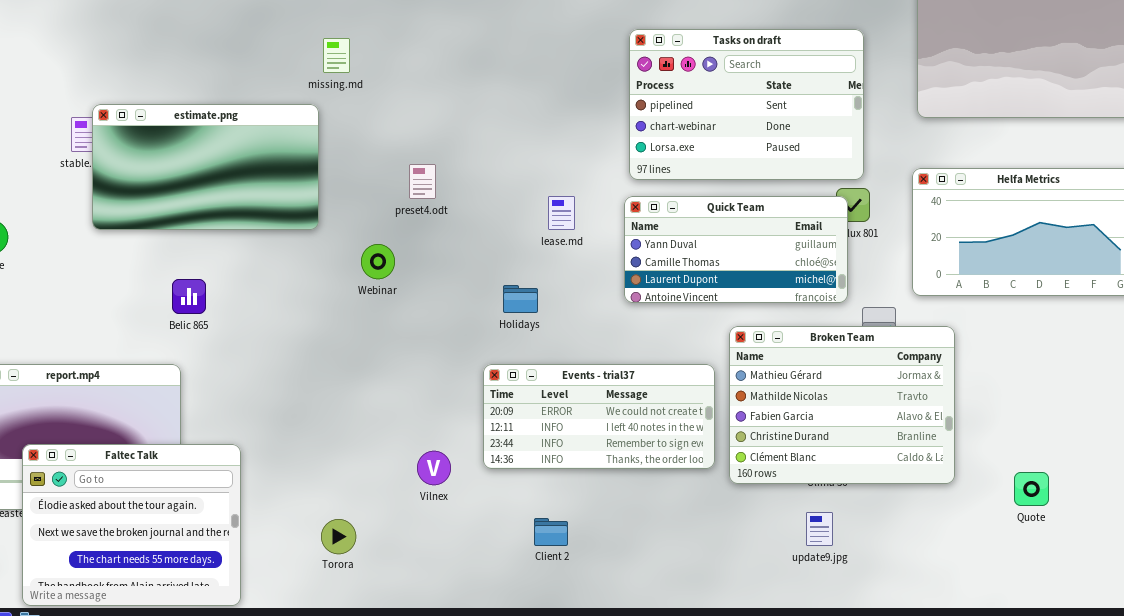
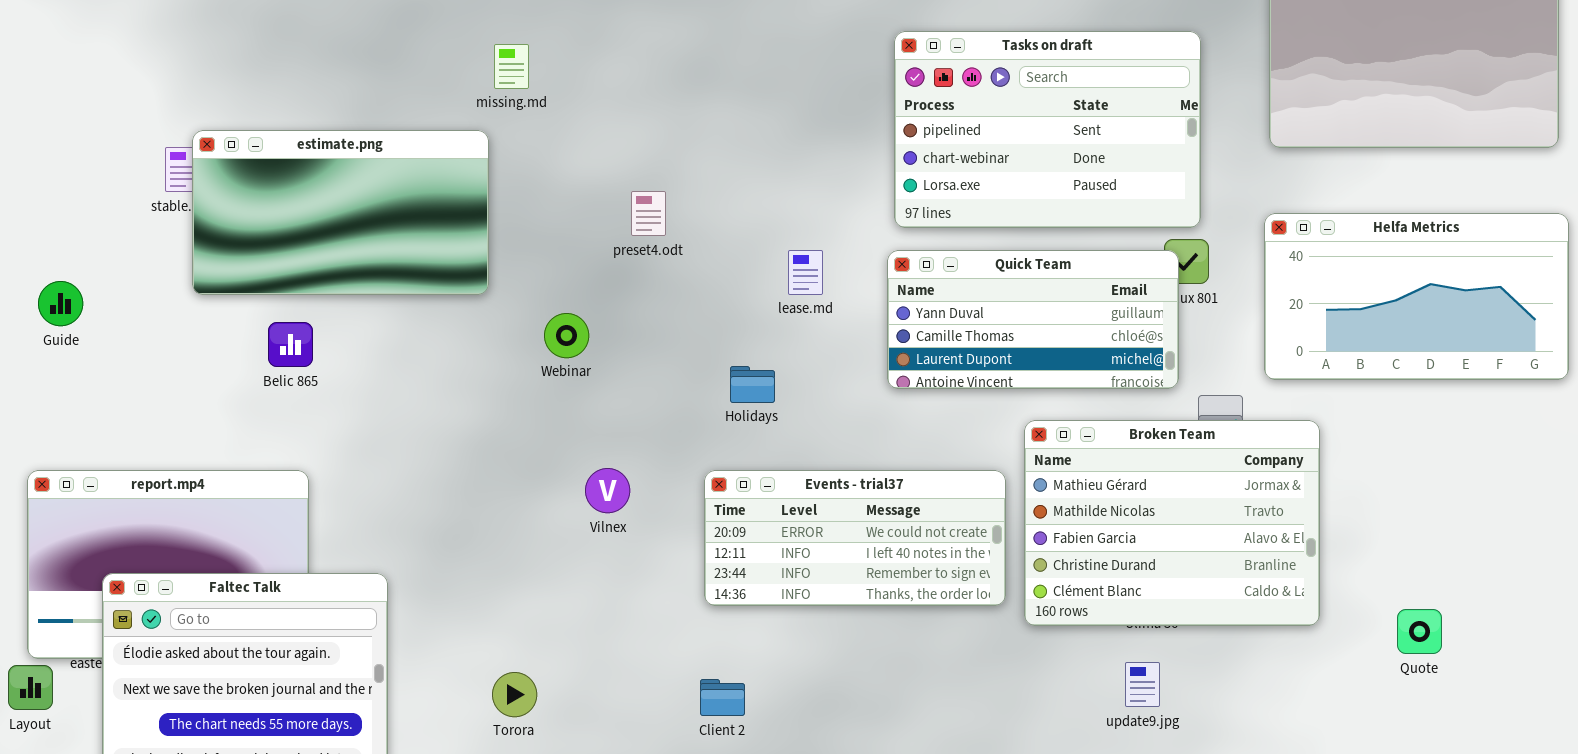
preset4.odt: [409,164,436,199] -> [631,191,666,236], moved
Belic 865: [172,279,206,314] -> [268,322,313,367], moved
Vilnex: [417,451,451,485] -> [585,468,630,513], moved
Client 2: [534,518,568,546] -> [700,679,745,716], moved

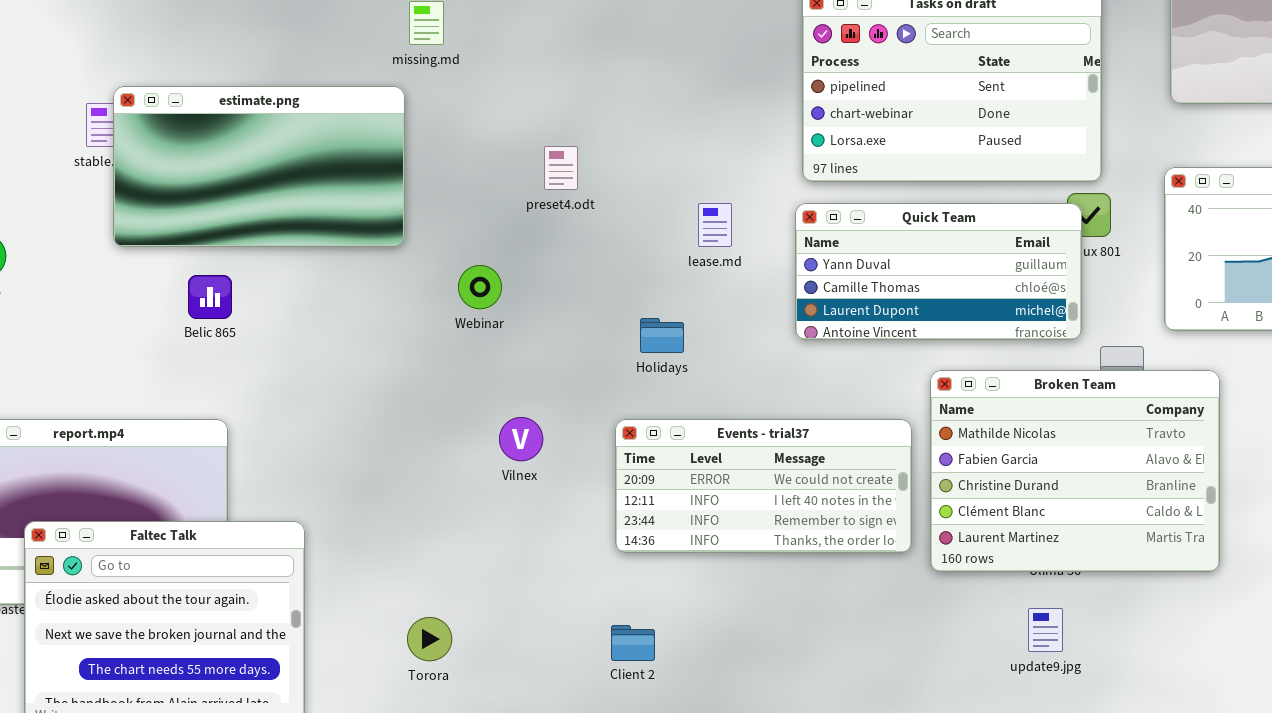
Broken Team: [1024,420,1320,626] -> [930,370,1220,572], scrolled down 1 row

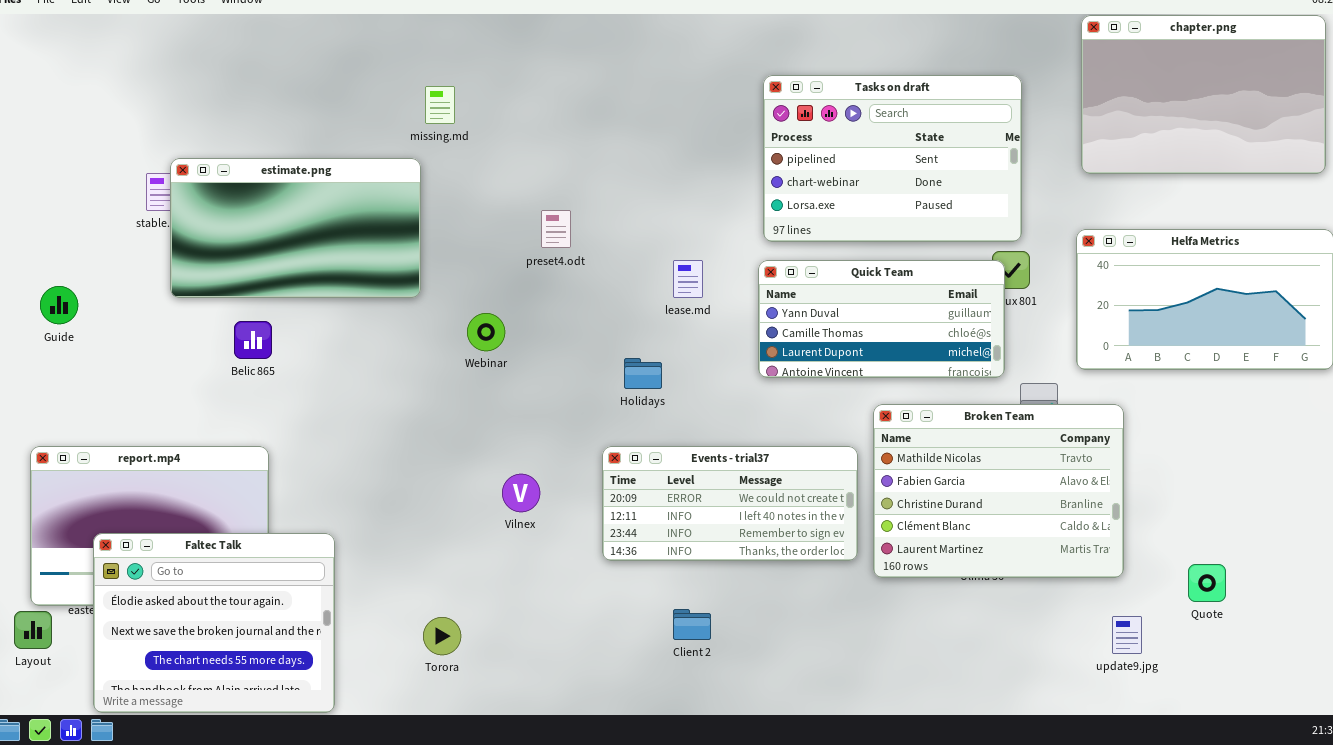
Vilnex: [499,417,543,461] -> [502,474,540,512], moved
update9.jpg: [1028,608,1063,652] -> [1112,616,1142,654], moved
Client 2: [611,625,655,661] -> [673,609,711,640], moved

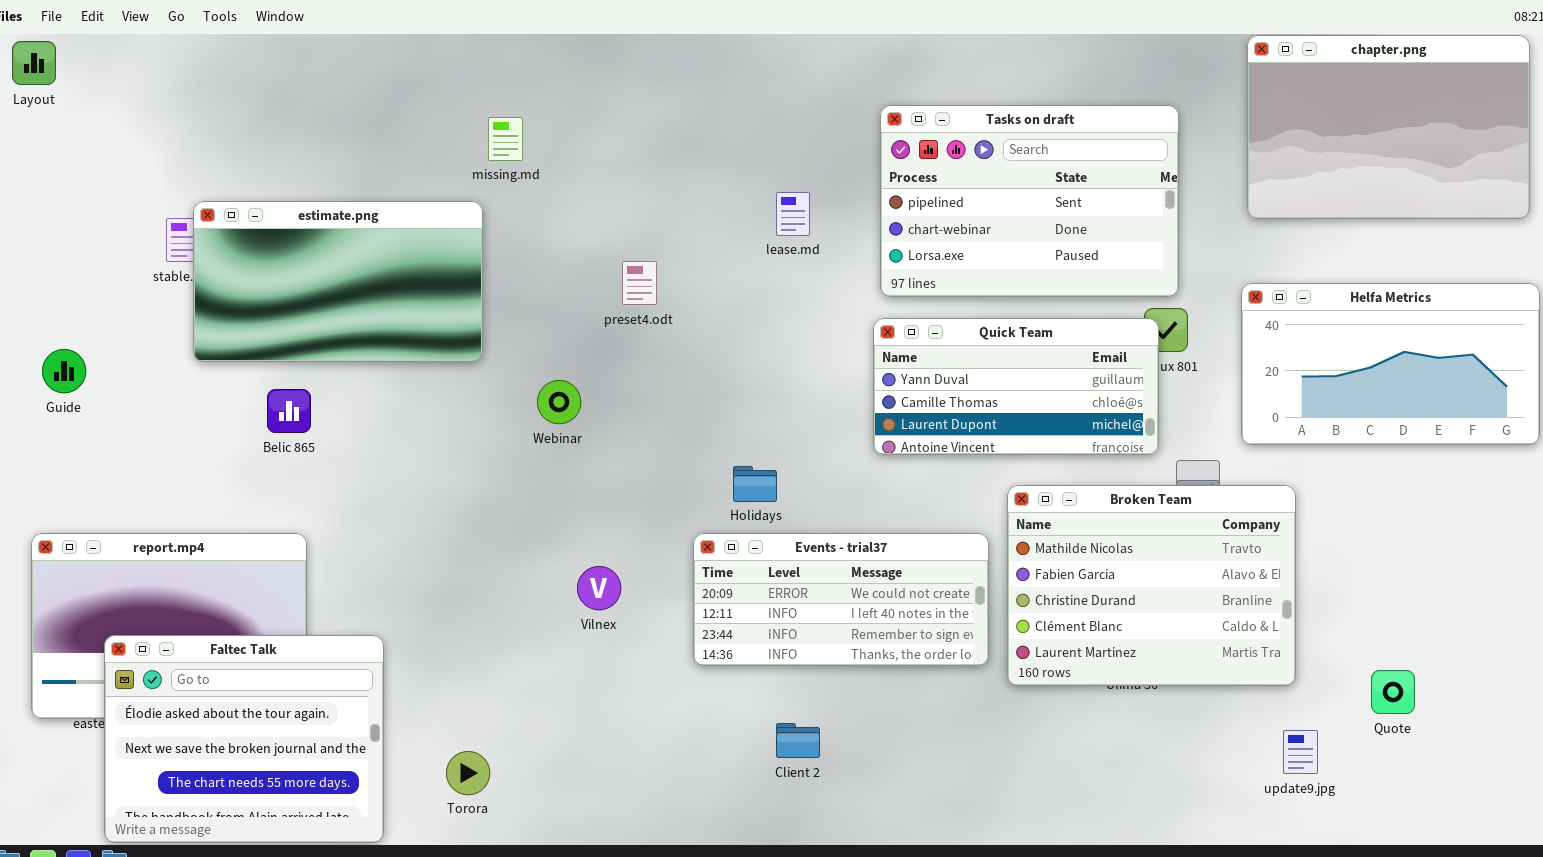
lease.md: [673,260,703,298] -> [776,192,810,236], moved
Holidays: [624,358,662,389] -> [733,466,777,502], moved
Layout: [14,611,52,649] -> [12,41,56,85], moved
Torora: [423,617,461,655] -> [446,751,490,795], moved

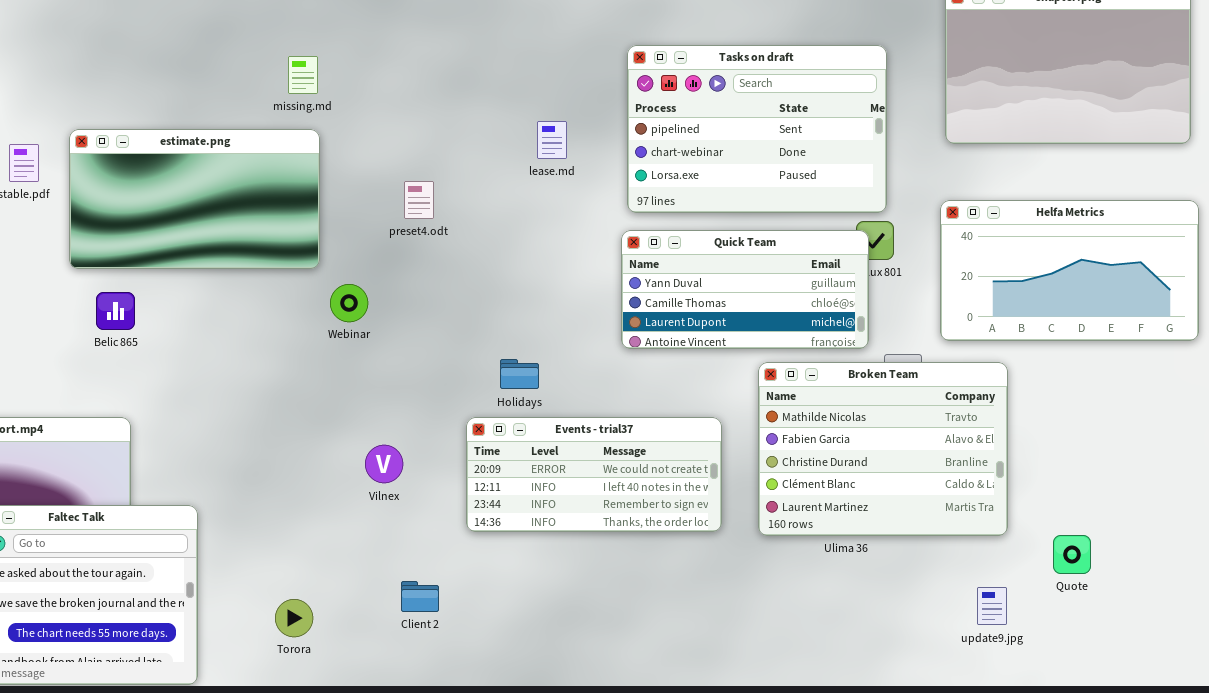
estimate.png: [193,201,483,362] -> [69,129,320,269], moved
Broken Team: [1007,485,1296,686] -> [758,362,1008,536], moved
Client 2: [776,723,820,758] -> [401,581,439,612], moved
Torora: [446,751,490,795] -> [275,599,313,637], moved

